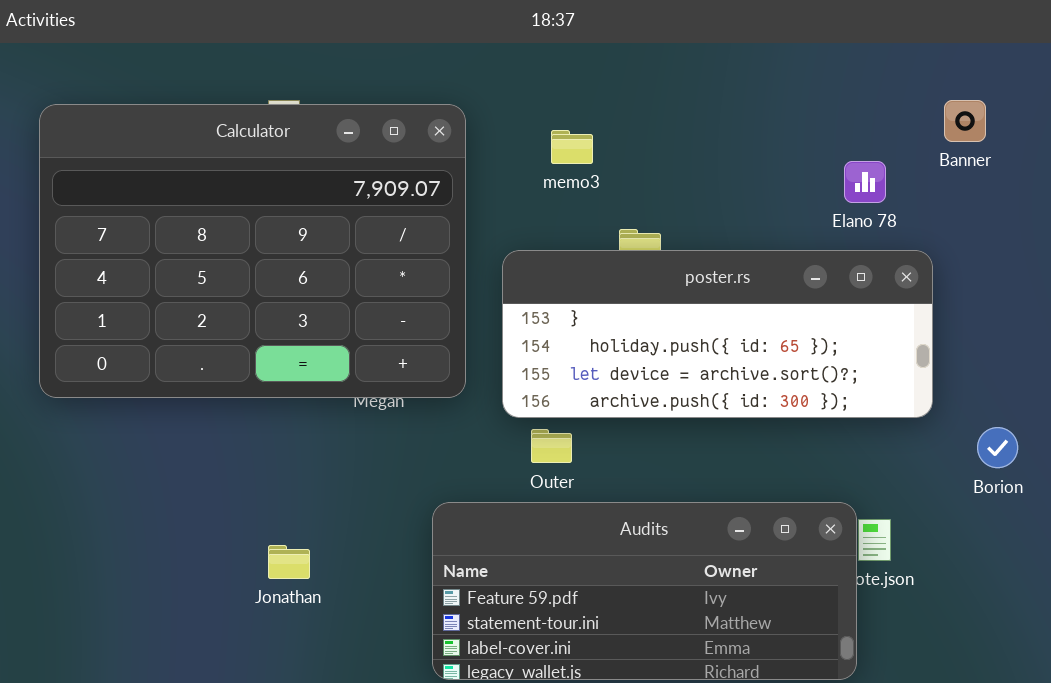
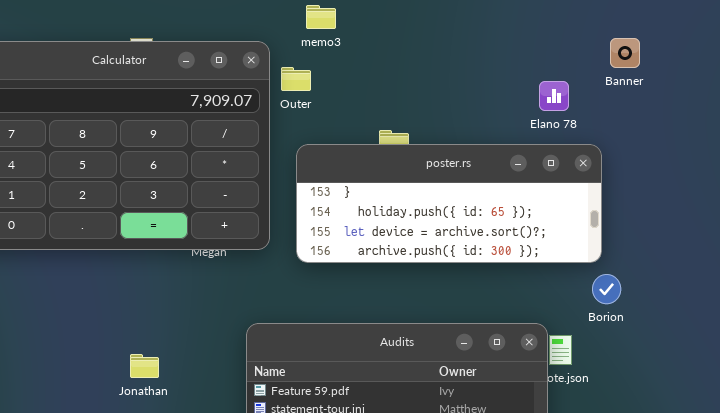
memo3: [551,130,593,164] -> [306,5,336,29], moved
Borion: [977,427,1018,468] -> [592,274,621,304], moved
Outer: [531,429,572,463] -> [281,67,311,91], moved

